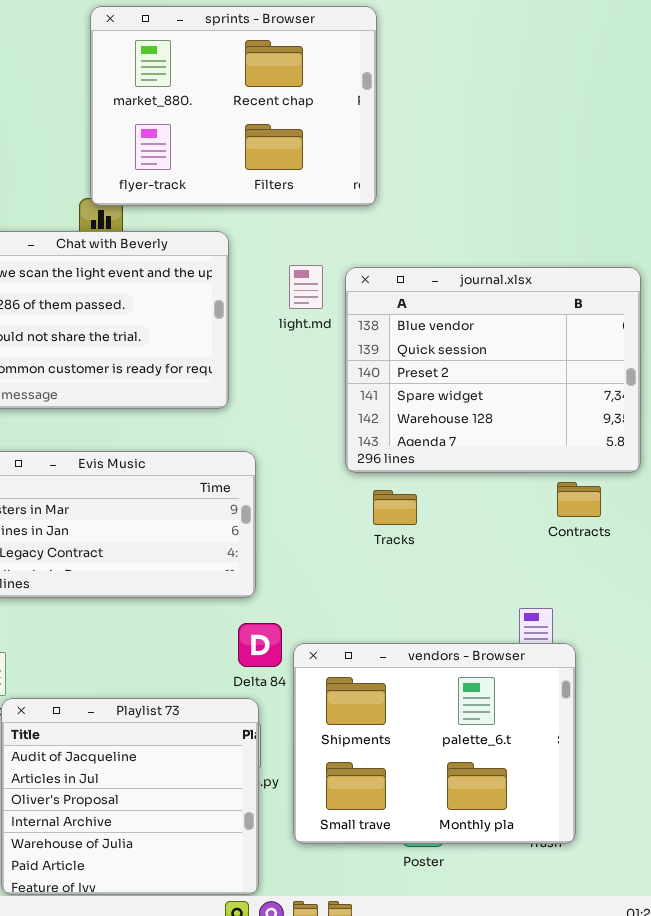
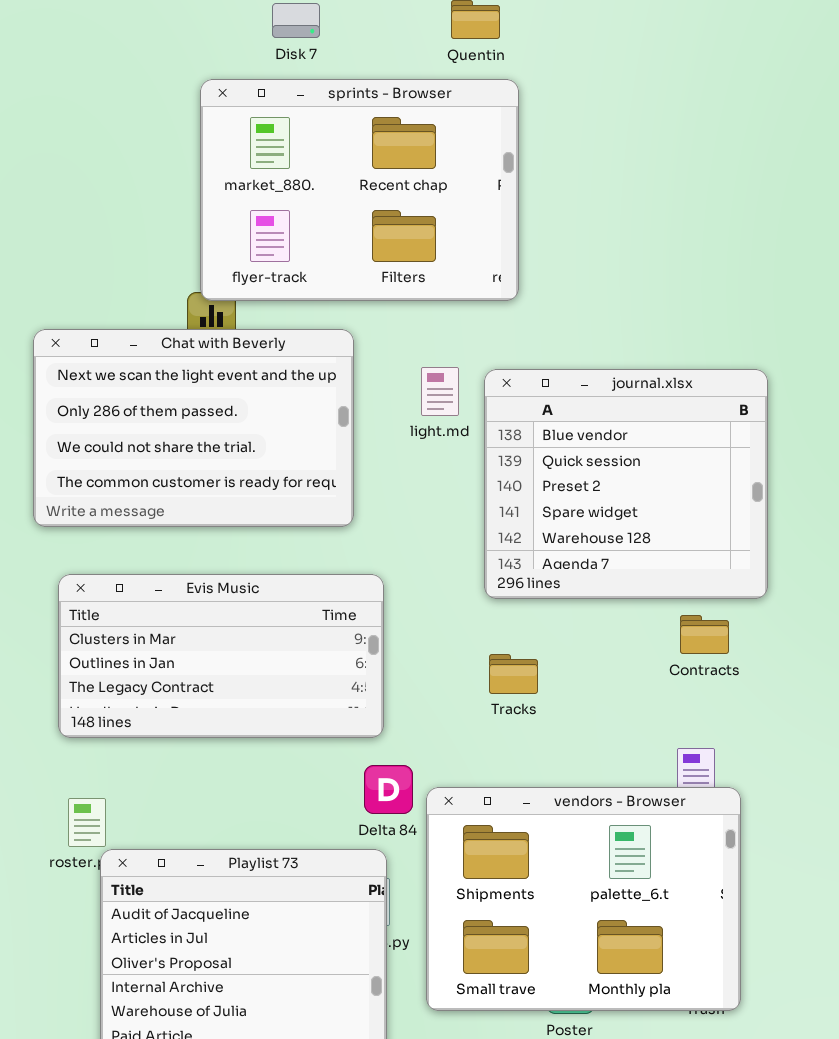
journal.xlsx: [345,267,641,473] -> [484,369,768,599], resized
Contracts: [557,482,601,517] -> [680,615,729,654], moved
Tracks: [373,490,417,525] -> [489,654,538,694], moved

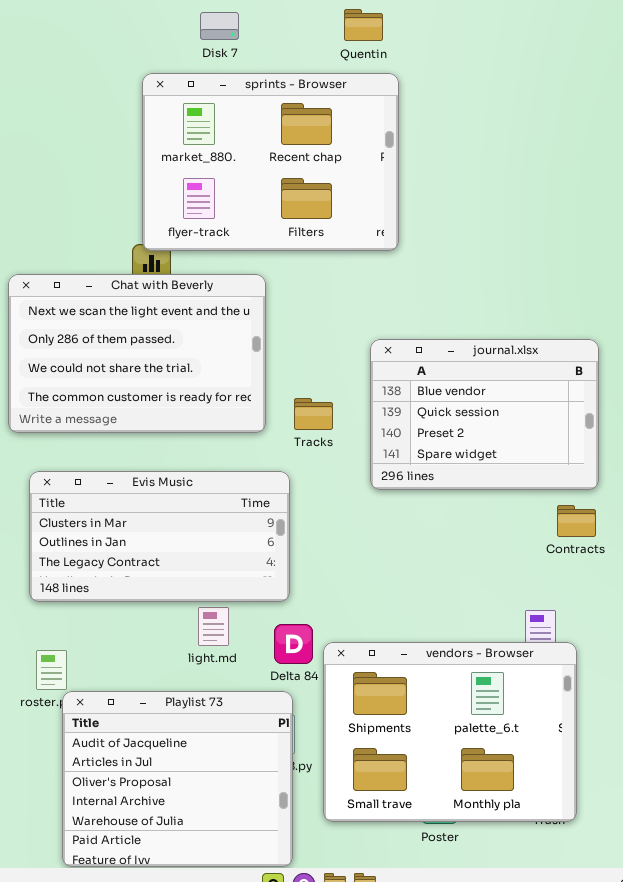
light.md: [421,367,459,416] -> [198,607,229,646], moved
journal.xlsx: [484,369,768,599] -> [370,339,599,490], resized
Contracts: [680,615,729,654] -> [557,505,596,537], moved
Tracks: [489,654,538,694] -> [294,398,333,430], moved

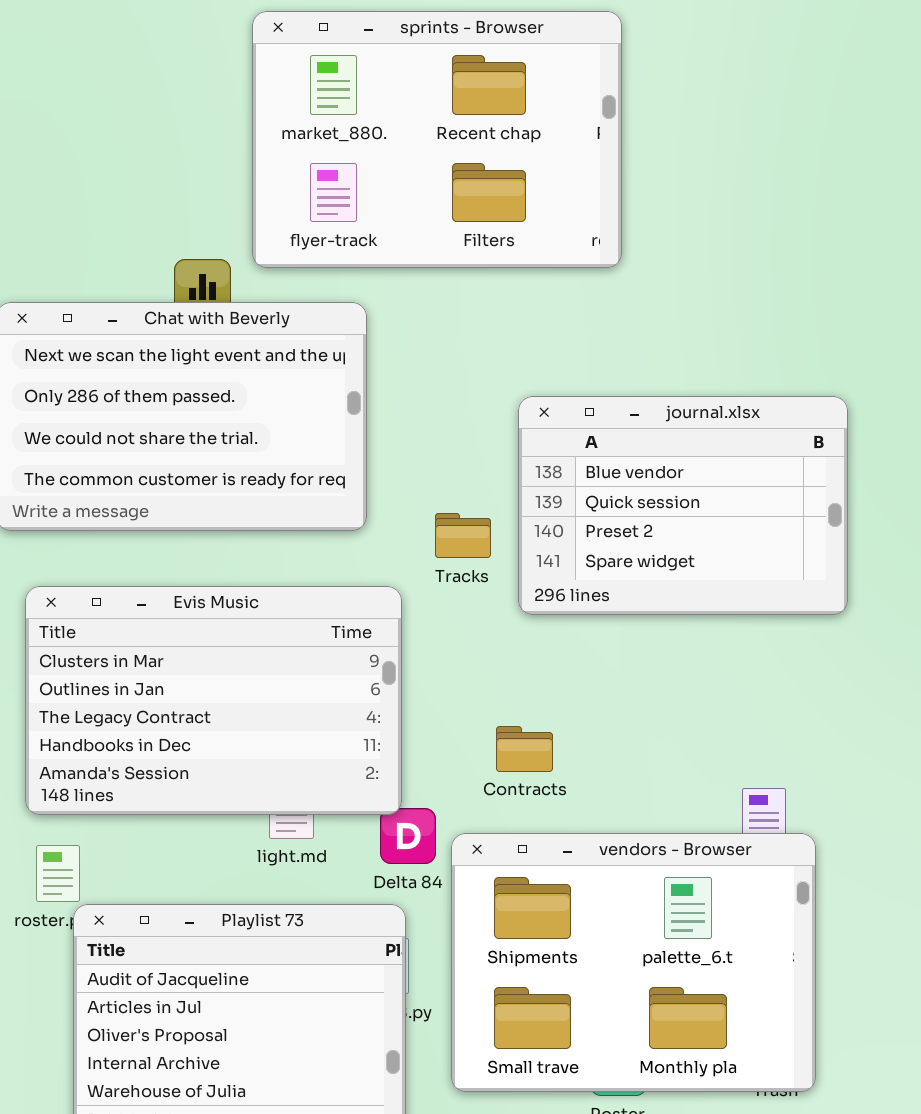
sprints - Browser: [142,73,399,251] -> [252,11,622,268], moved
Tracks: [294,398,333,430] -> [435,513,491,558], moved
Evis Music: [29,471,290,602] -> [25,586,402,815], resized
Contracts: [557,505,596,537] -> [496,726,553,772], moved

